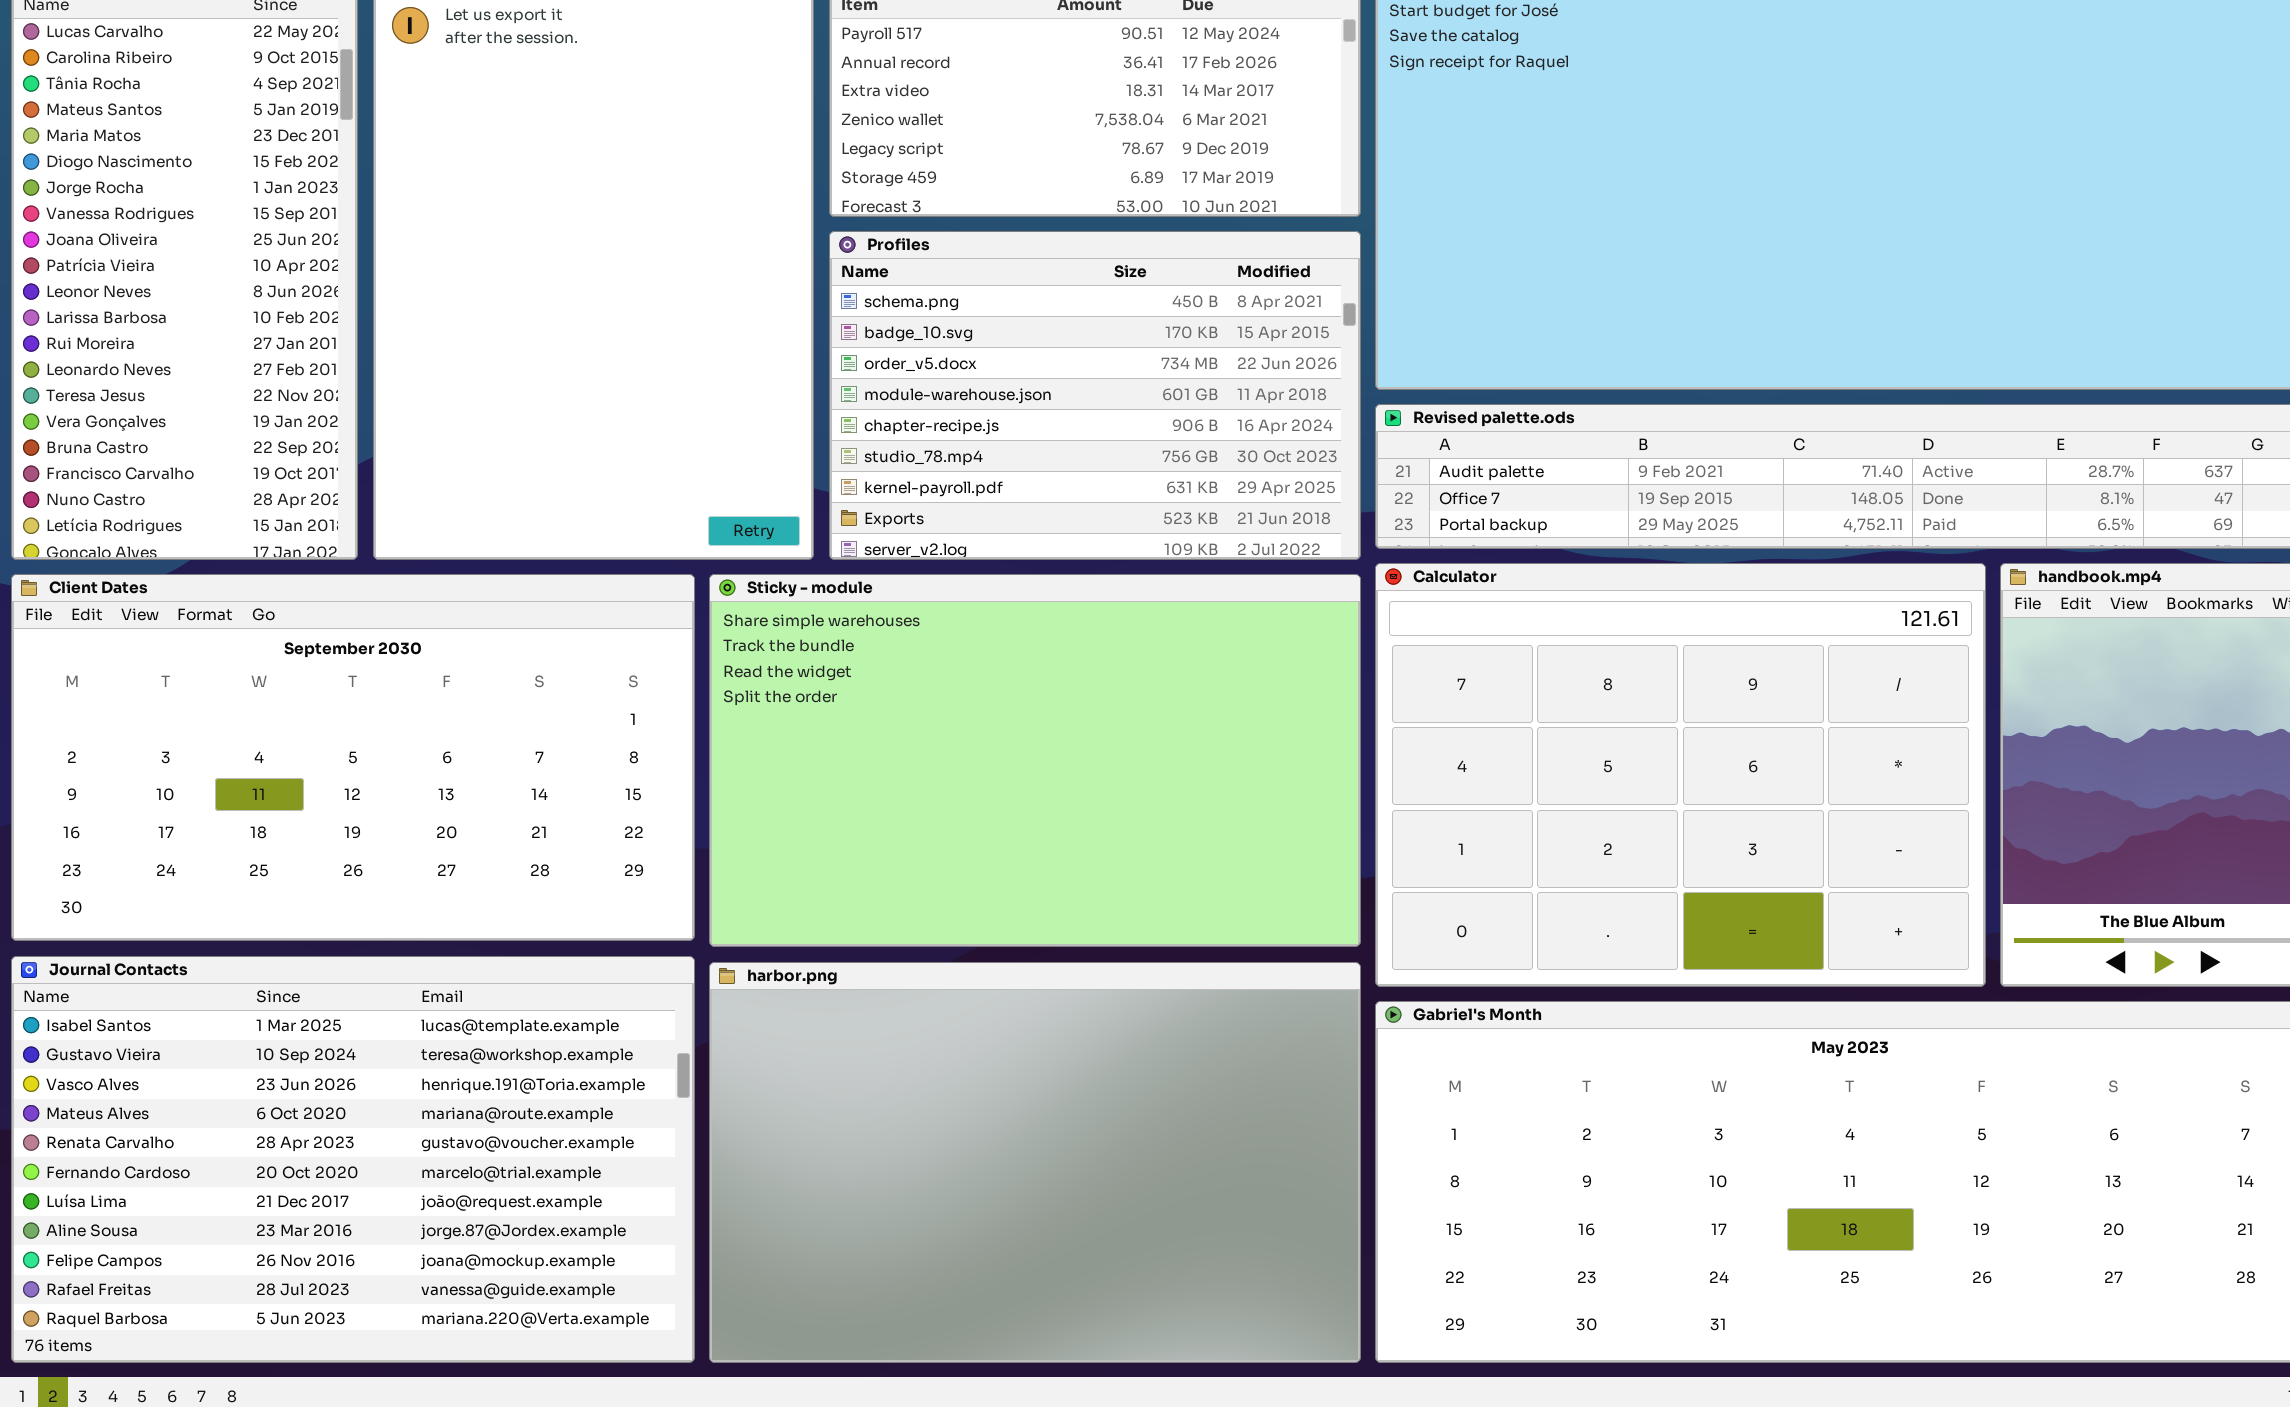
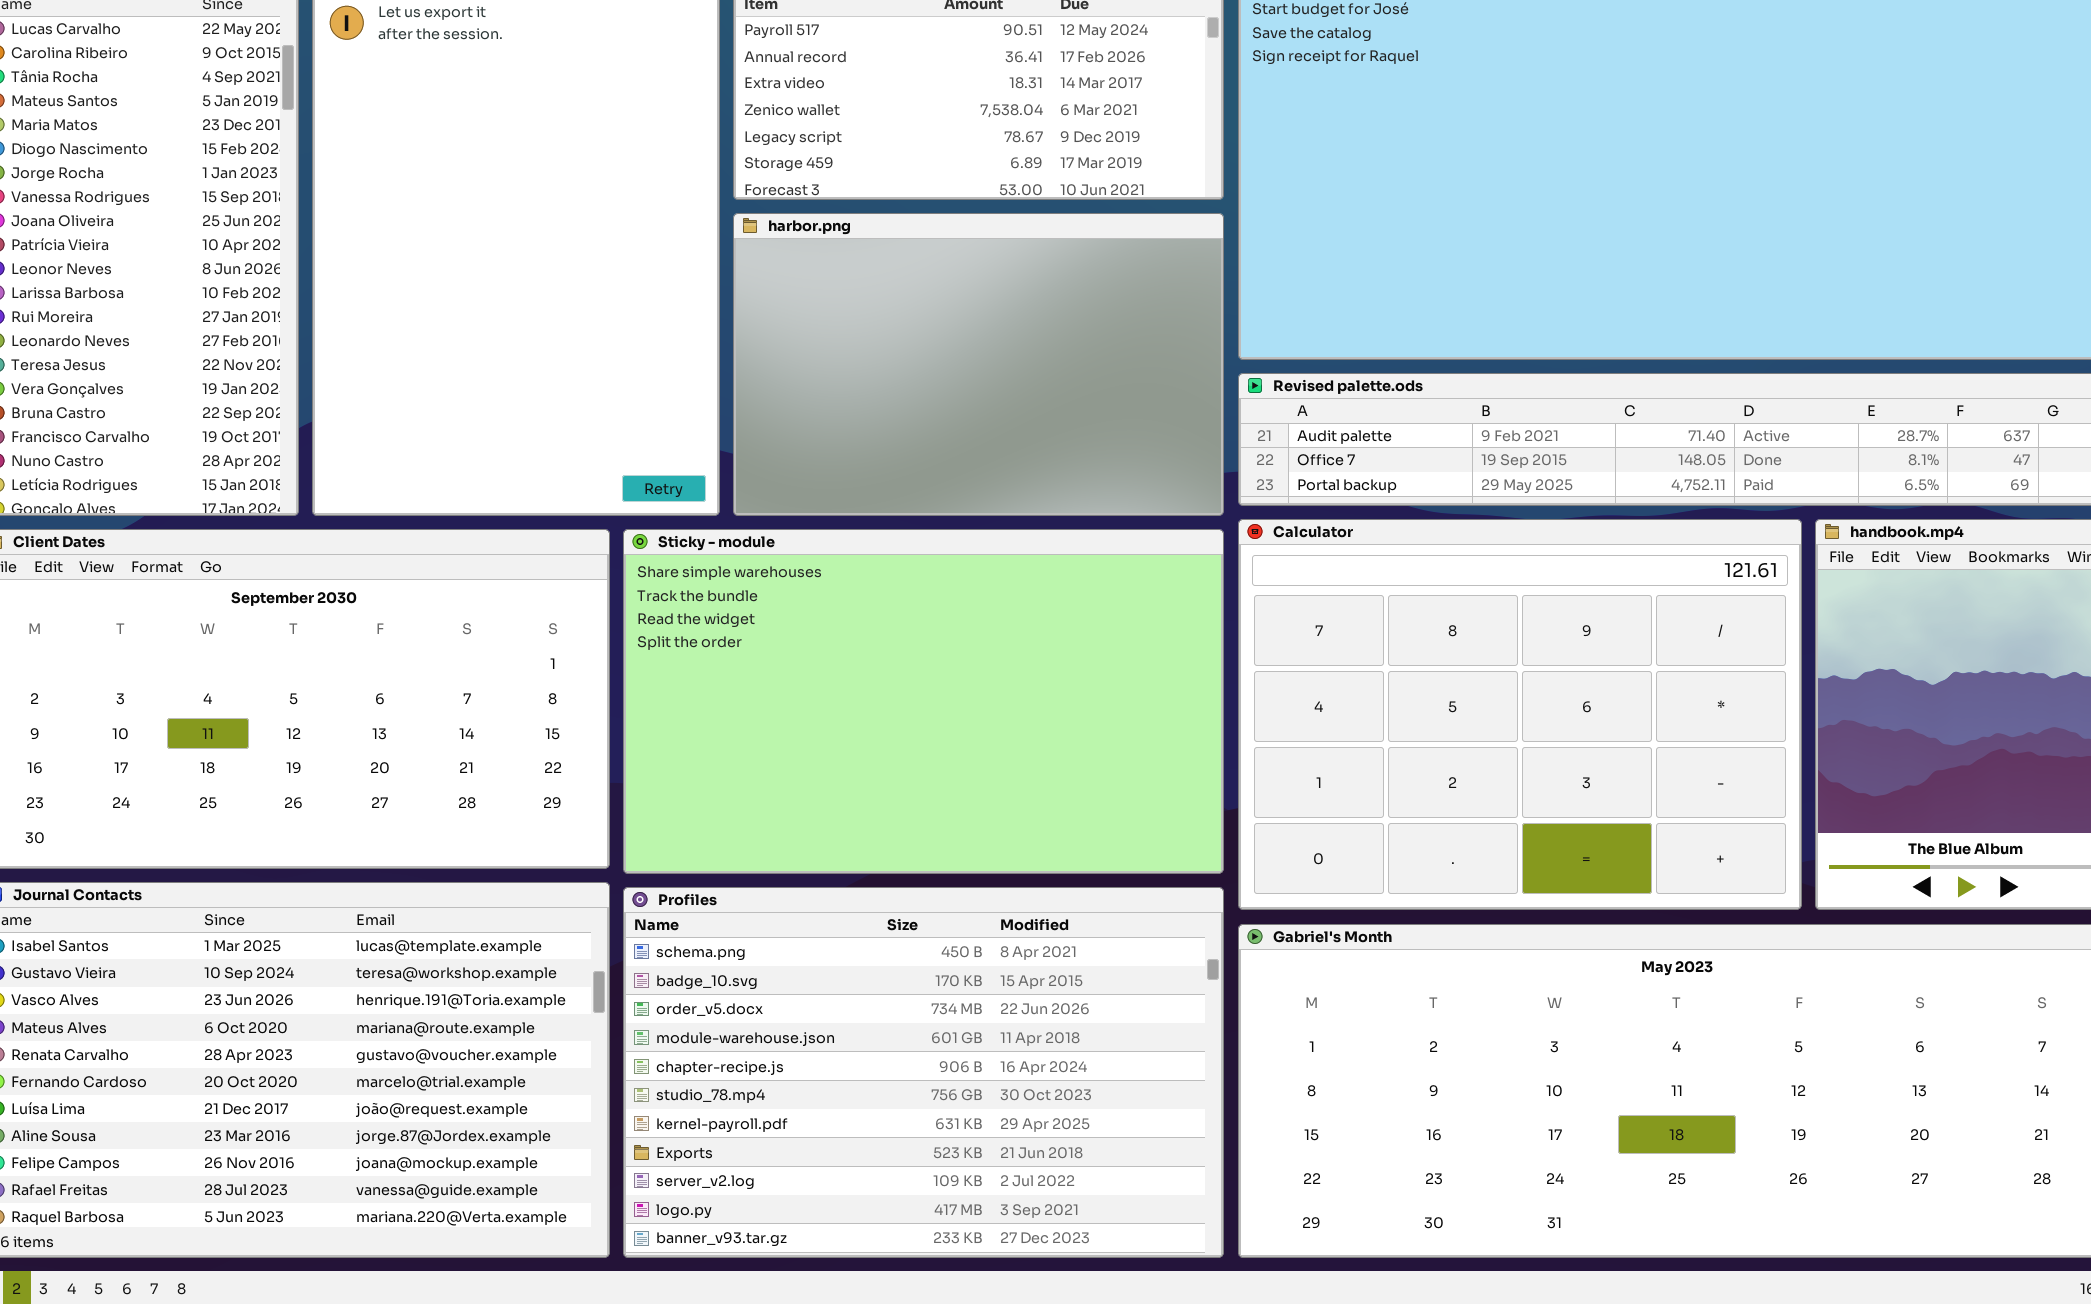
Profiles: [829,231,1361,560] -> [623,887,1224,1258], moved, resized
harbor.png: [709,962,1361,1363] -> [733,213,1224,516], moved, resized

